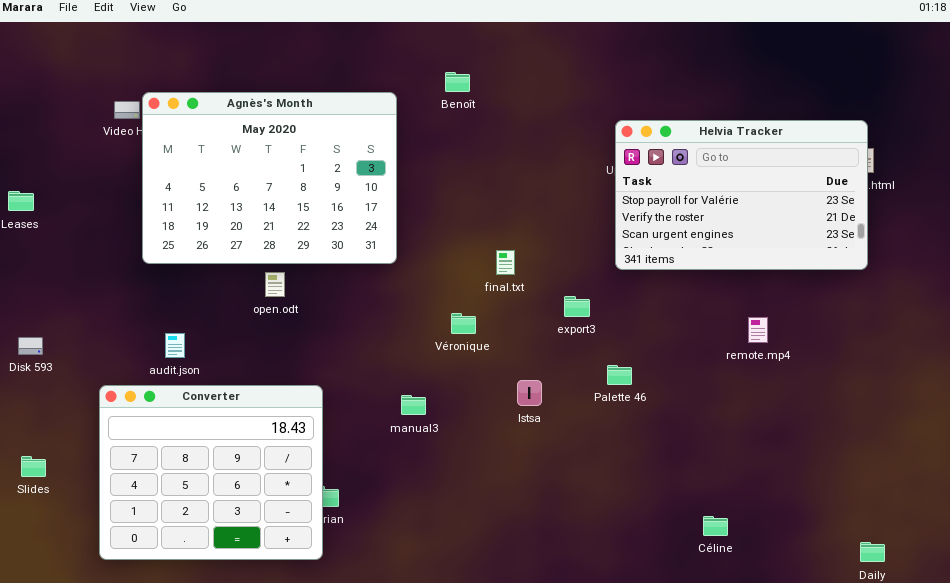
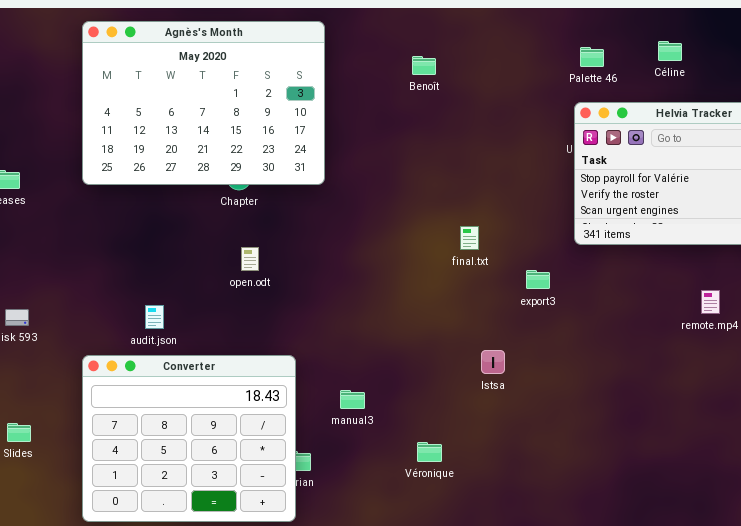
Agnès's Month: [142,92,397,264] -> [82,21,325,185], moved
Véronique: [451,313,476,334] -> [417,442,442,462], moved
Palette 46: [607,365,632,385] -> [580,47,604,67], moved
manual3: [401,395,426,415] -> [340,390,365,409], moved
Céline: [703,516,728,536] -> [658,41,682,61], moved

